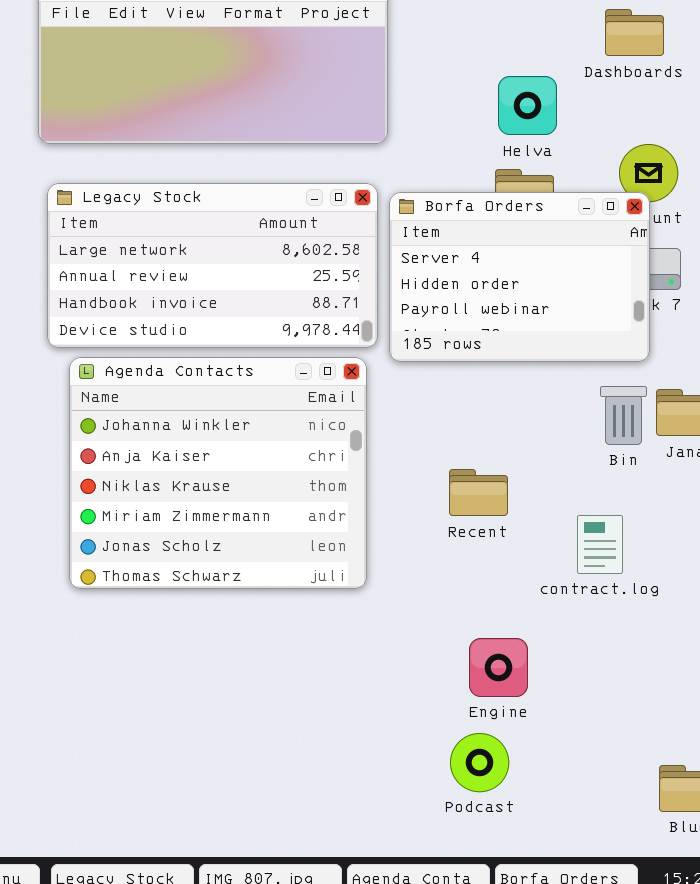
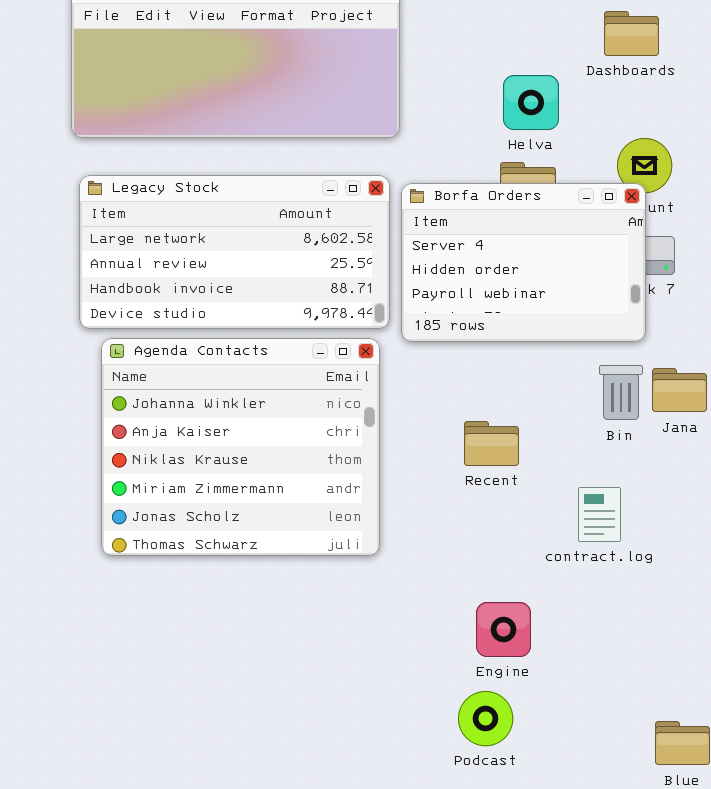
Recent: [449,469,508,516] -> [464,421,519,466], moved

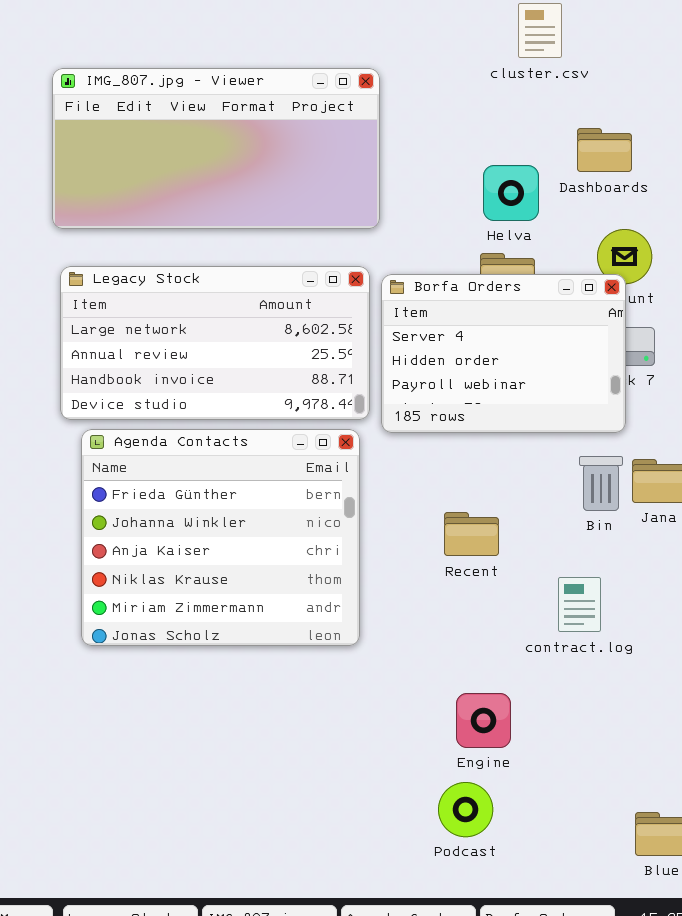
Dashboards: [604,11,659,56] -> [577,128,632,172], moved
Agenda Contacts: [101,338,380,556] -> [81,429,360,646], scrolled up 1 row

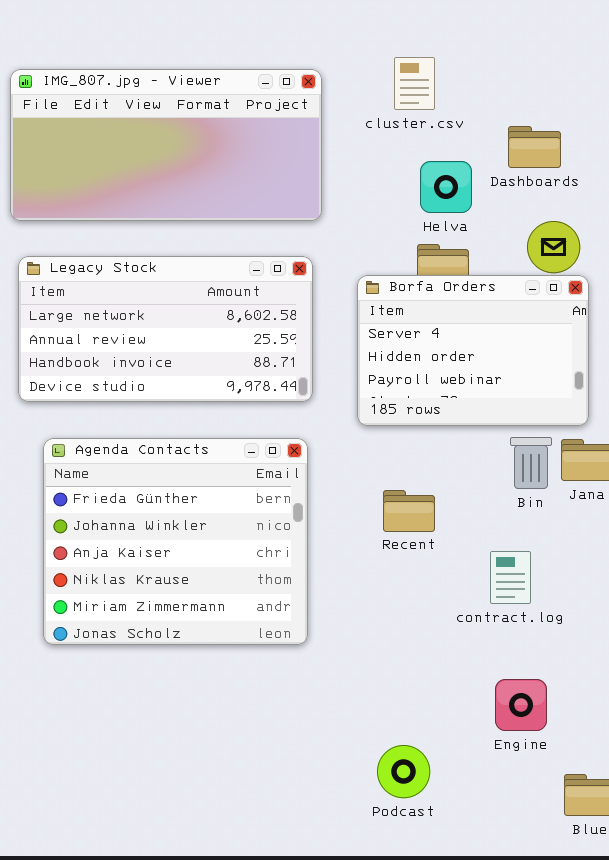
cluster.csv: [518,3,562,58] -> [394,57,435,110], moved
Borfa Orders: [381,274,626,433] -> [357,275,589,426], moved
Agenda Contacts: [81,429,360,646] -> [43,438,308,645], moved
Engine: [456,693,511,748] -> [495,679,547,731], moved

